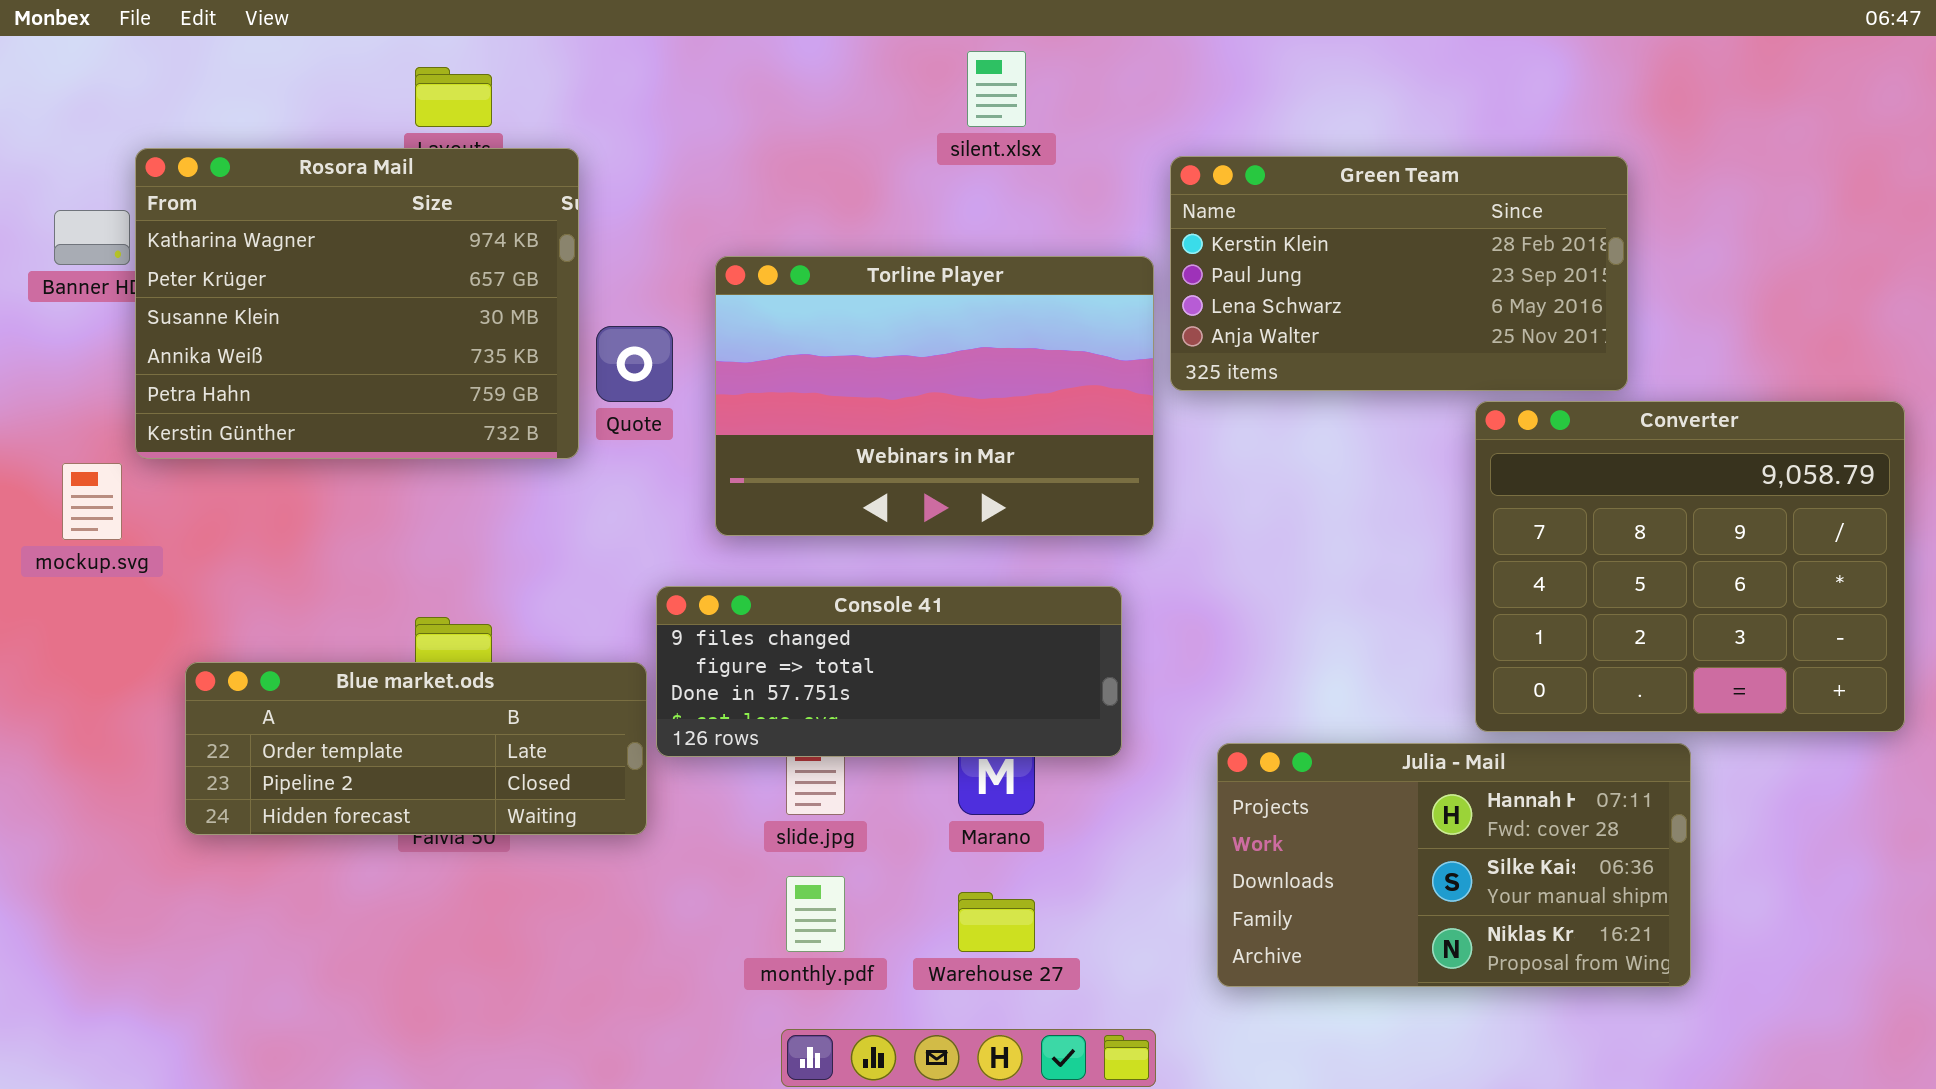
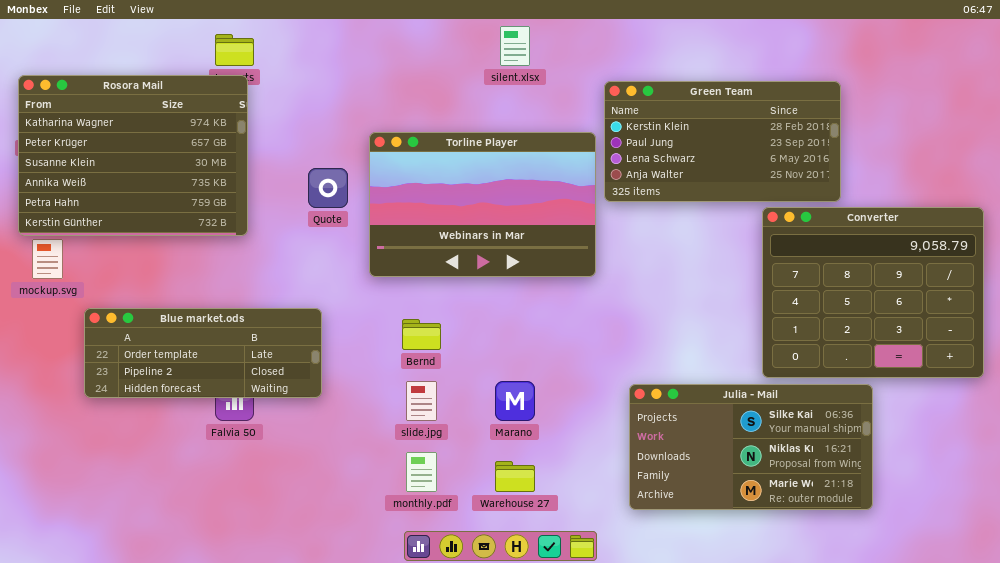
Rosora Mail: [135,148,579,459] -> [18,75,248,236], moved
Console 41: [656,586,1122,757] -> none, closed
Blue market.ods: [185,662,647,835] -> [84,308,322,398], moved
Julia - Mail: [1217,743,1691,987] -> [629,384,873,510], scrolled down 1 row

